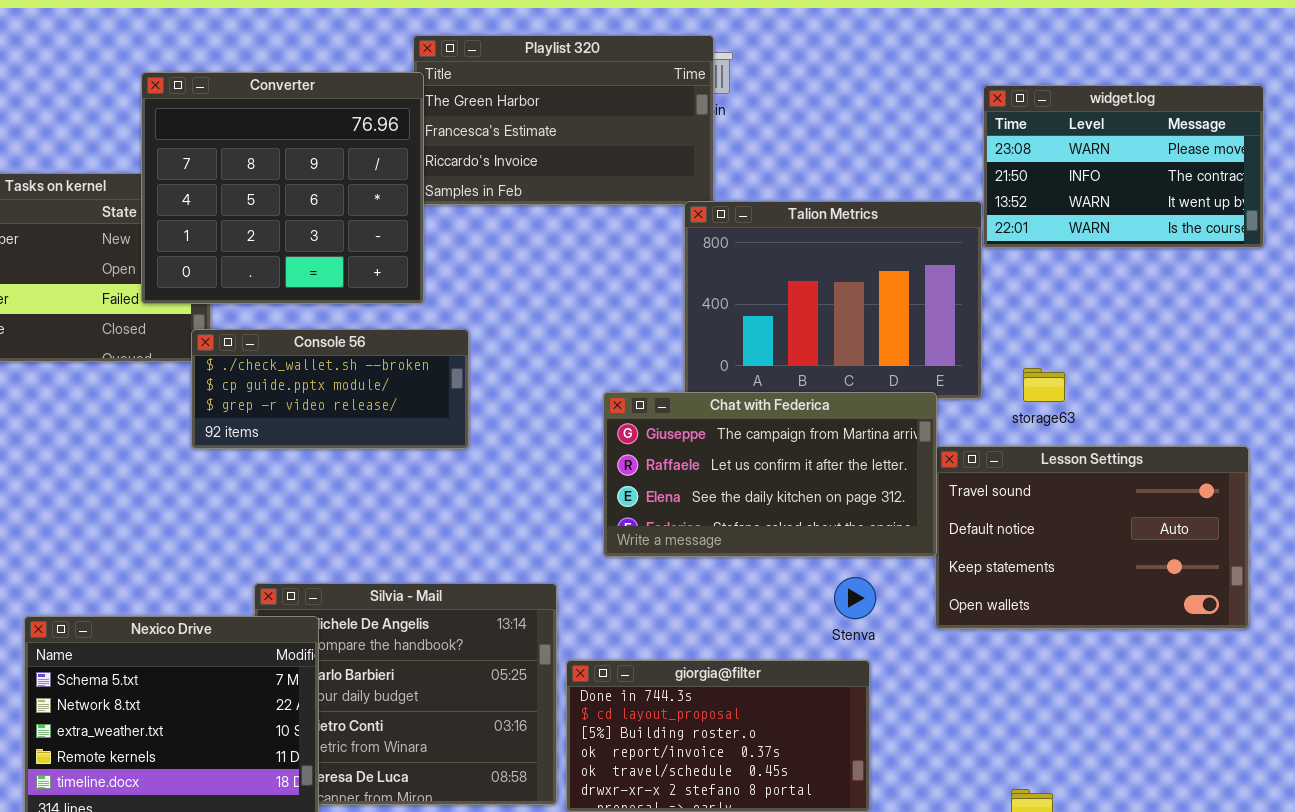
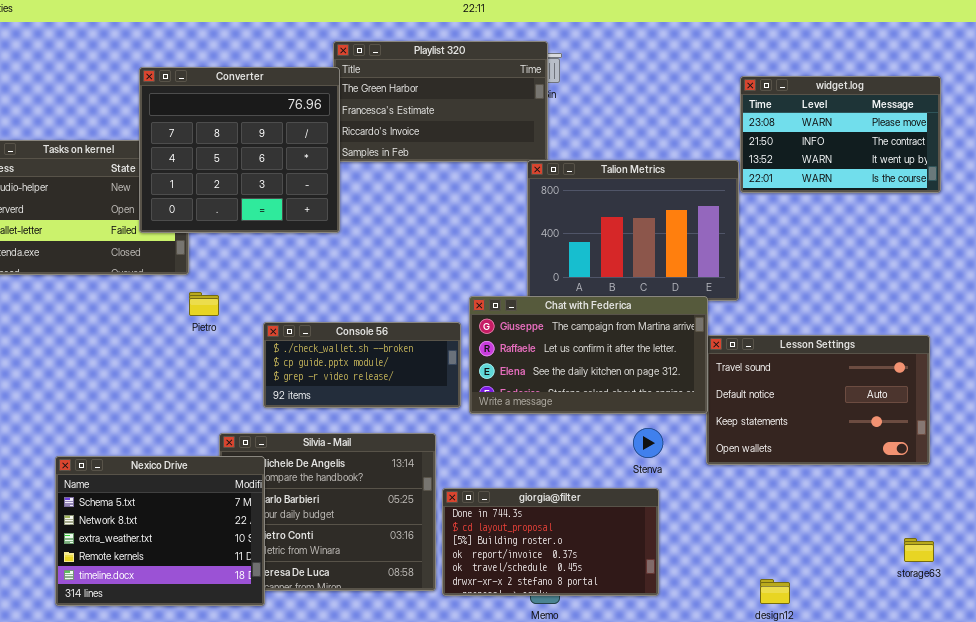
Console 56: [191,329,469,449] -> [263,322,461,408], moved
storage63: [1023,368,1065,402] -> [904,538,934,562], moved

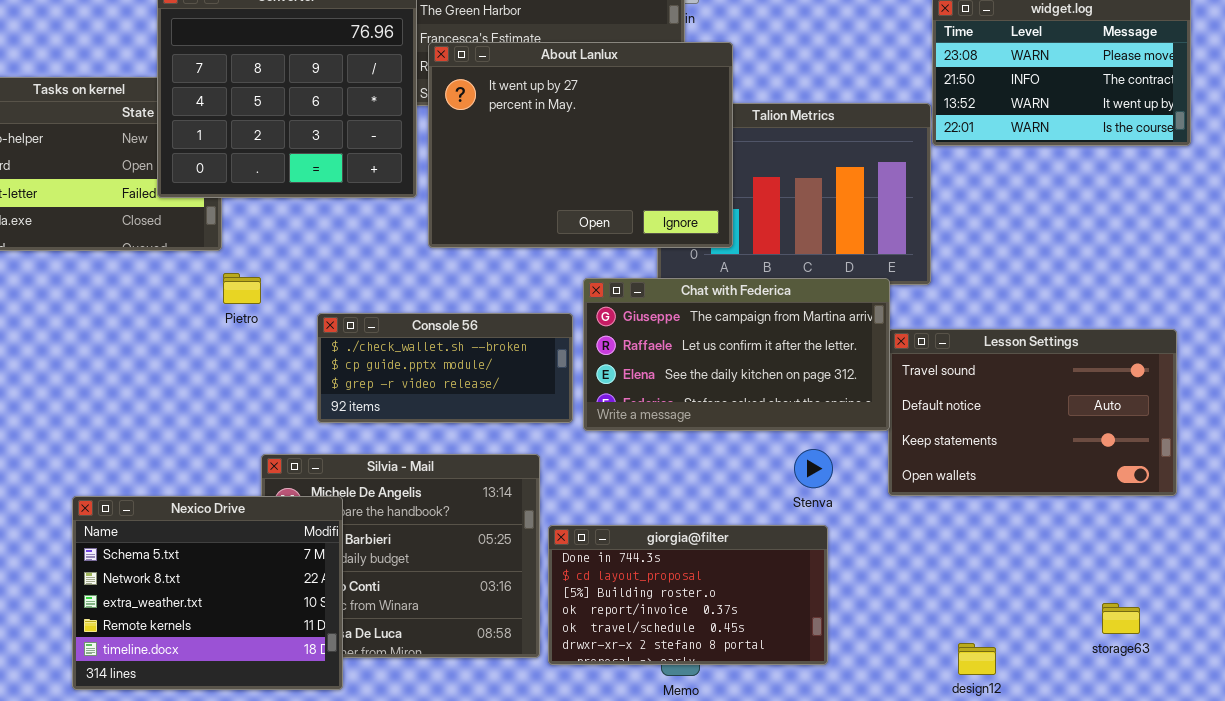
About Lanlux: none -> [428,42,733,248], opened
Nexico Drive: [55,456,265,606] -> [72,496,343,690], moved
storage63: [904,538,934,562] -> [1102,603,1140,634], moved

